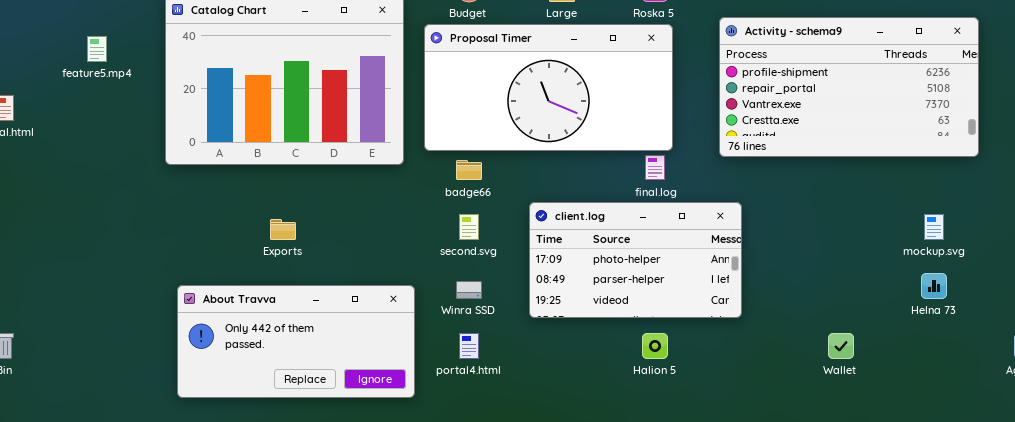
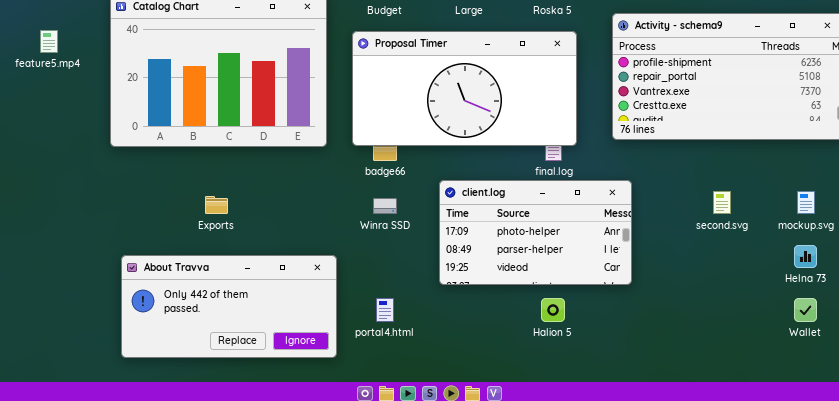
Proposal Timer: [424,24,673,151] -> [352,31,577,146], moved
second.svg: [459,214,479,240] -> [713,191,731,214], moved
Winra SSD: [456,281,482,299] -> [373,198,397,214], moved
Wallet: [828,333,854,359] -> [794,298,817,322], moved

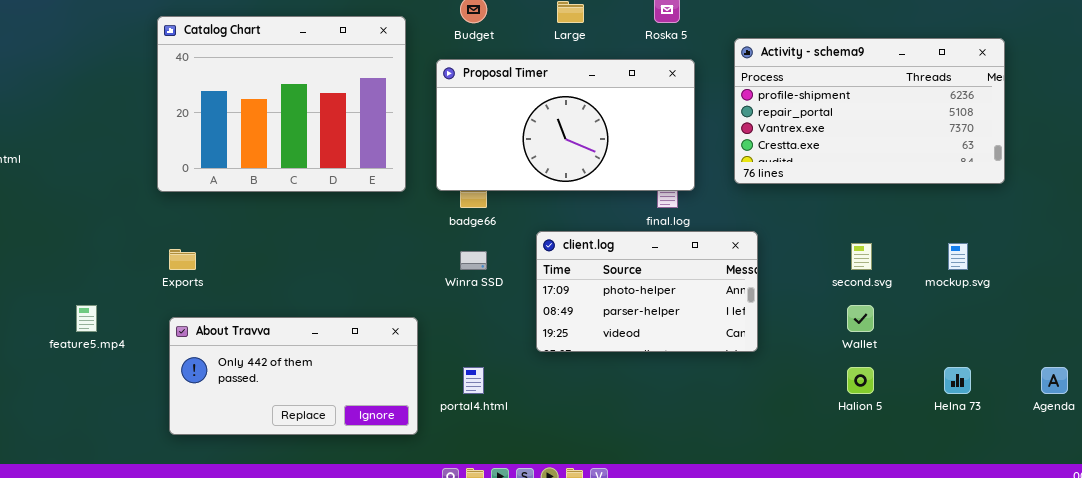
feature5.mp4: [40,30,58,53] -> [76,305,97,332], moved
Exports: [205,196,228,214] -> [169,249,196,270], moved
Helna 73: [794,245,817,268] -> [944,367,971,394], moved
Halion 5: [541,298,565,322] -> [847,367,874,394], moved
Wallet: [794,298,817,322] -> [847,305,874,332], moved

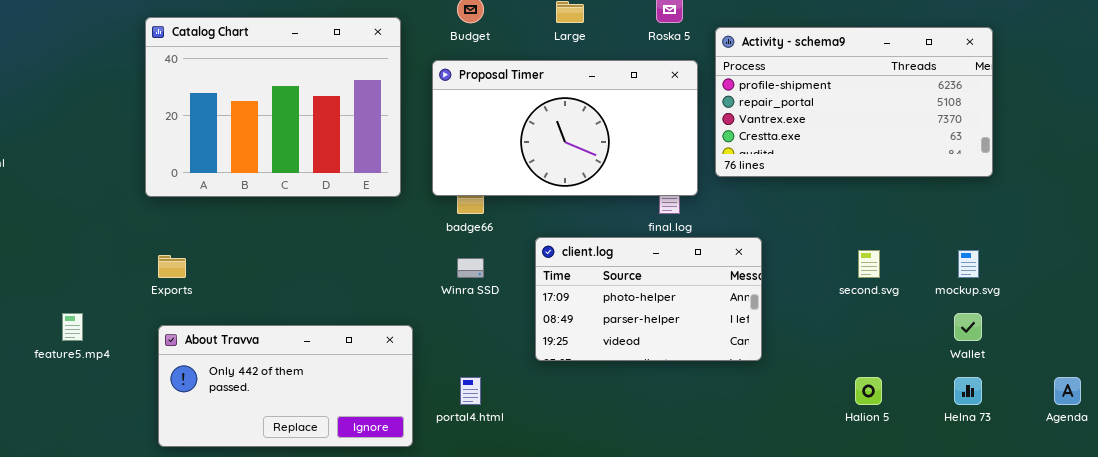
Activity - schema9: [734,38,1005,184] -> [715,27,993,177], moved
Wallet: [847,305,874,332] -> [954,313,982,341], moved

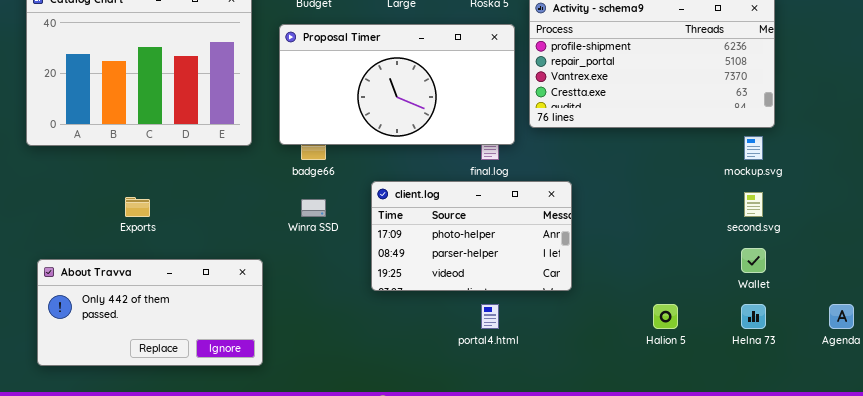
second.svg: [858,250,880,278] -> [744,192,763,217], moved
mockup.svg: [958,250,979,278] -> [744,136,763,160], moved
Exports: [158,255,186,278] -> [125,197,150,217], moved
portal4.html: [460,377,481,405] -> [481,304,499,329], moved

